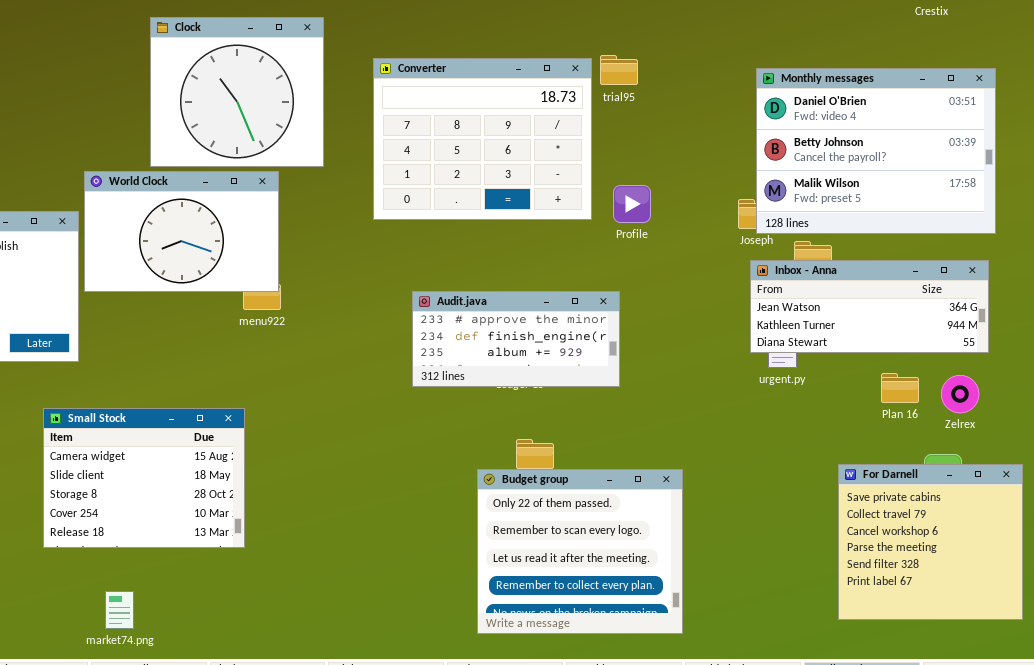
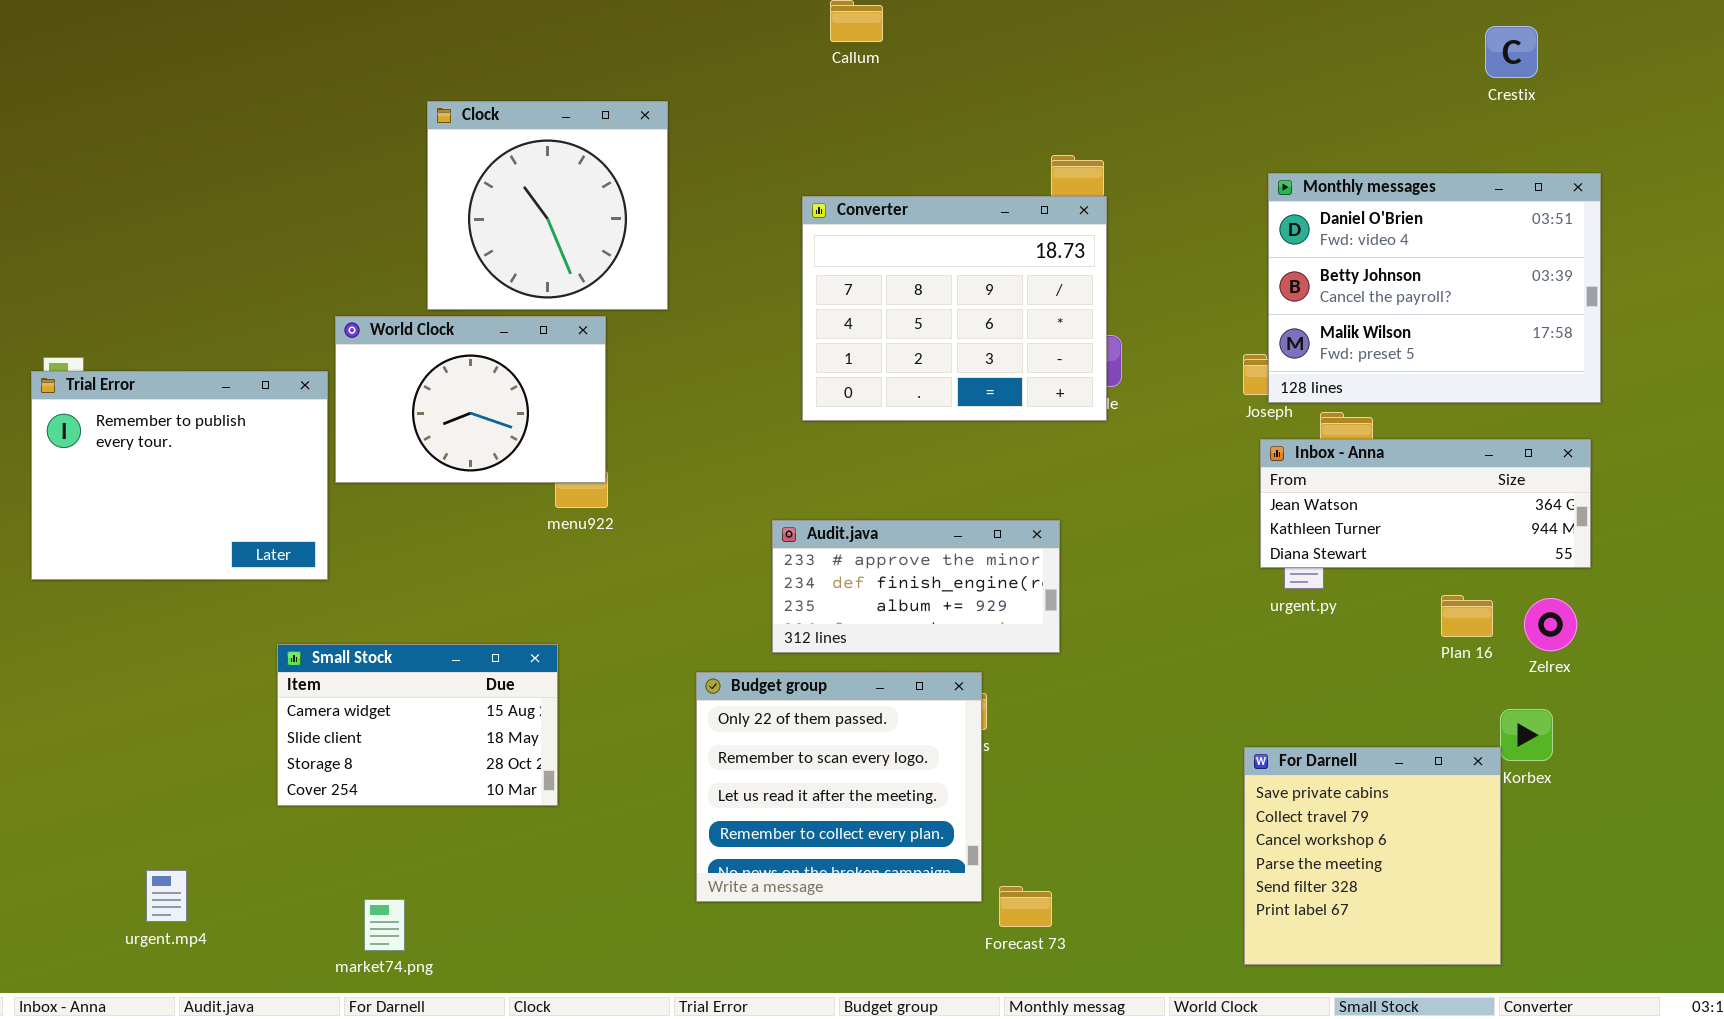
Converter: [373,58,592,220] -> [802,196,1107,421], moved
Audit.java: [412,291,620,387] -> [772,520,1060,653], moved
Small Stock: [43,408,245,548] -> [277,644,558,806], resized
For Darnell: [838,464,1023,620] -> [1244,747,1501,965], moved
Budget group: [477,469,683,634] -> [696,672,982,902], moved

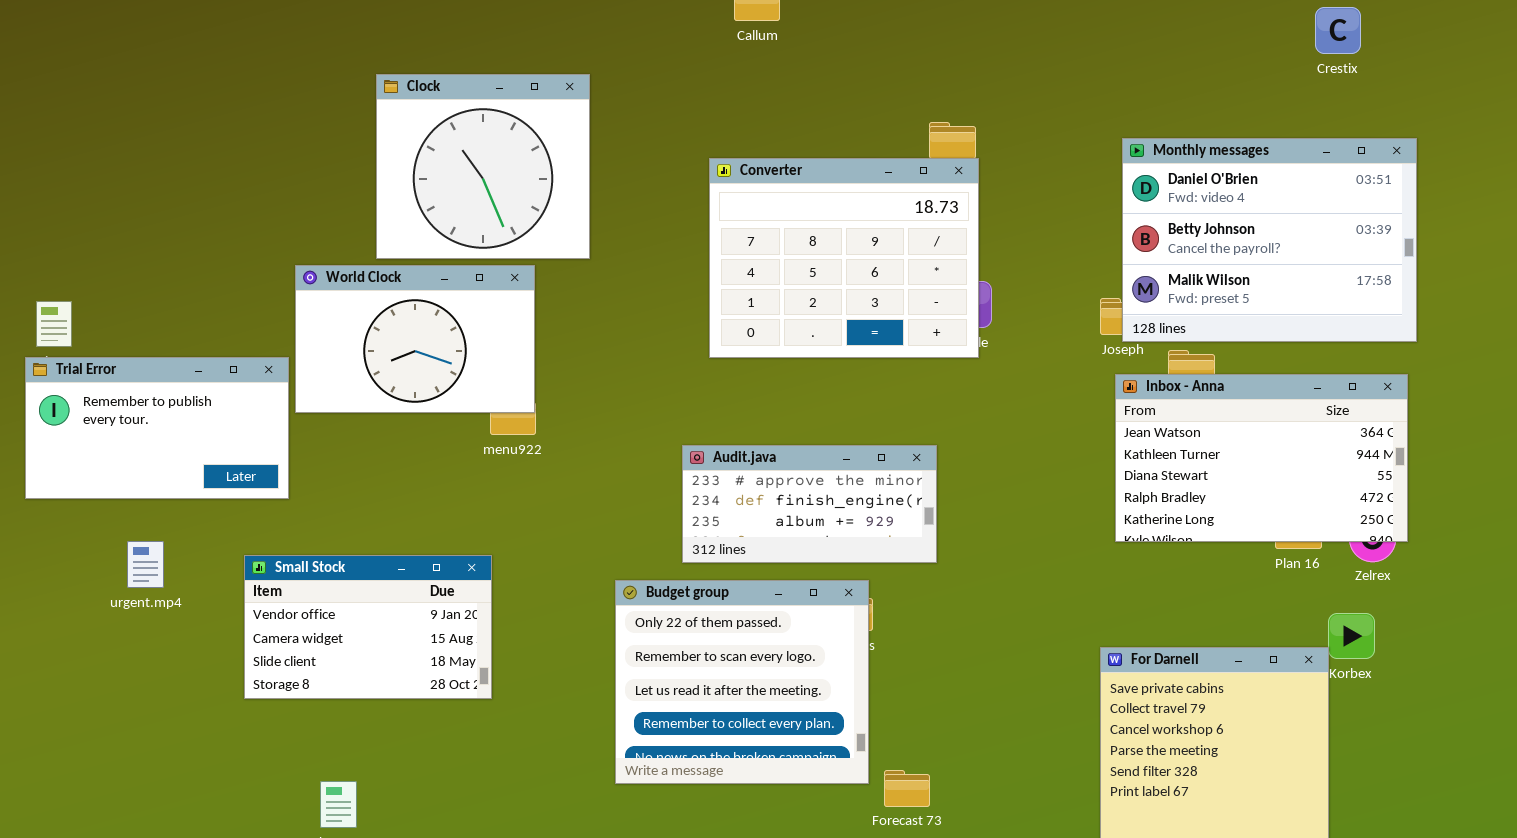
Trial Error: [31,371,328,580] -> [25,357,289,499], resized
Inbox - Anna: [1260,439,1591,568] -> [1115,374,1408,542], resized
Small Stock: [277,644,558,806] -> [244,555,492,699], scrolled up 1 row
urgent.mp4: [146,870,187,922] -> [127,541,164,588], moved

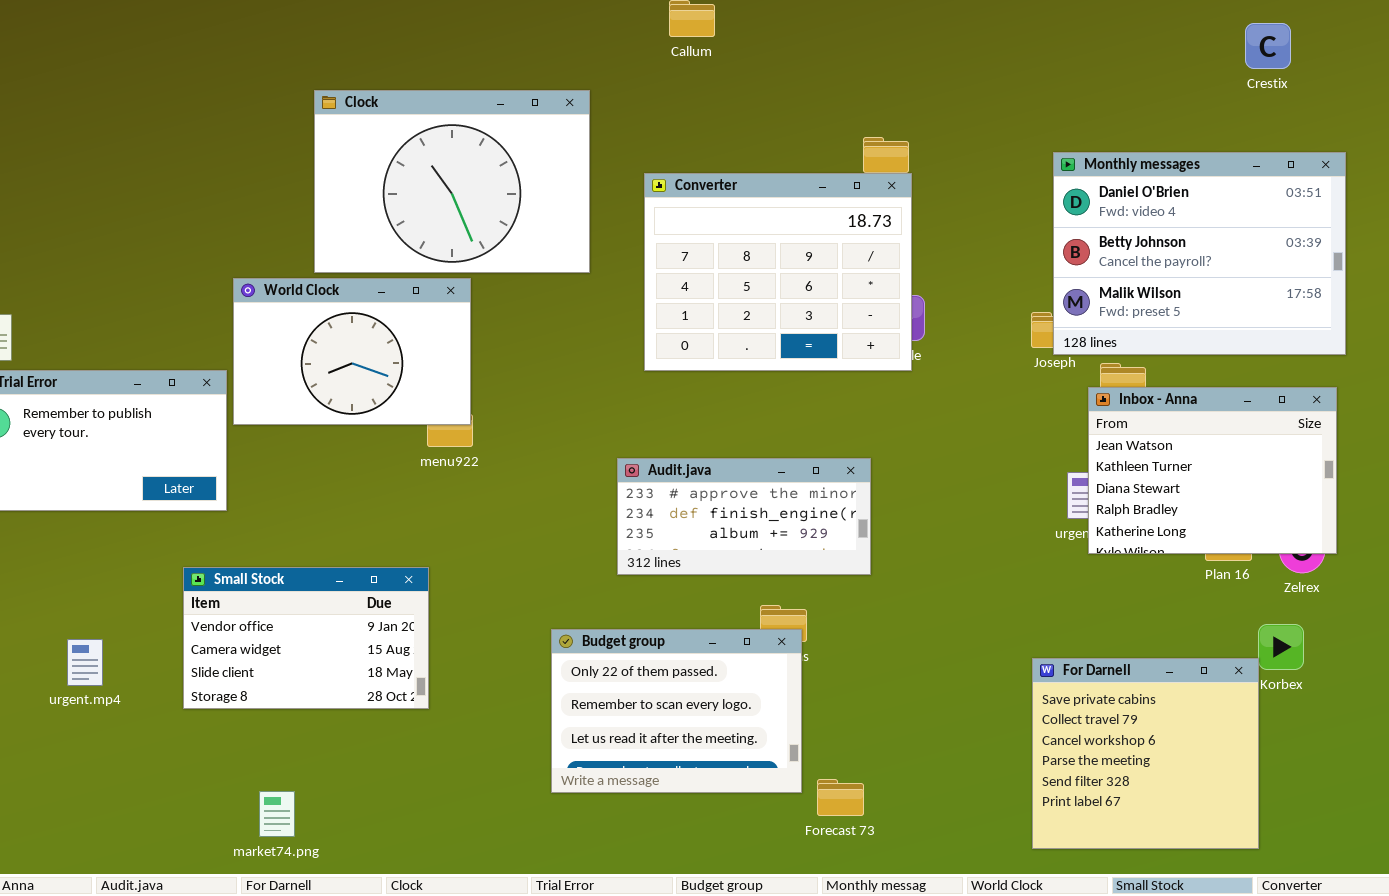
Clock: [376,74,590,259] -> [314,90,590,273], resized
Inbox - Anna: [1115,374,1408,542] -> [1088,387,1337,554], resized
urgent.mp4: [127,541,164,588] -> [67,639,103,686], moved
Budget group: [615,580,869,784] -> [551,629,802,793], resized

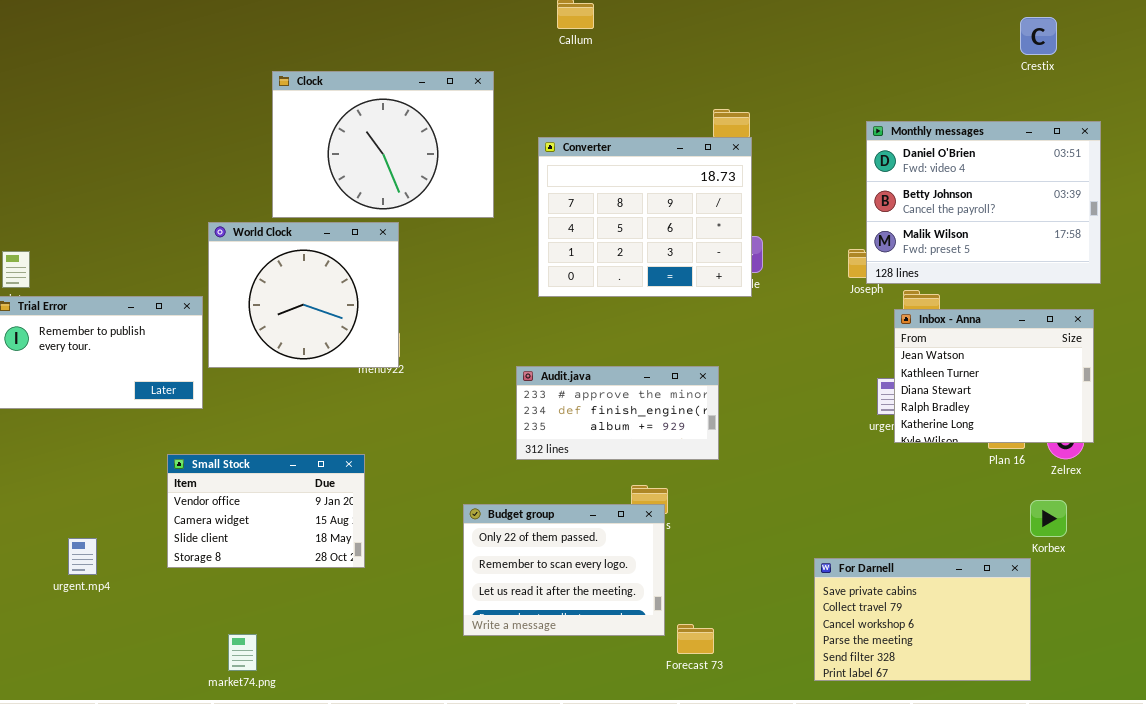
World Clock: [233,278,471,425] -> [208,222,399,368], resized
urgent.mp4: [67,639,103,686] -> [68,538,97,575], moved
For Darnell: [1032,658,1259,849] -> [814,558,1031,681], resized

